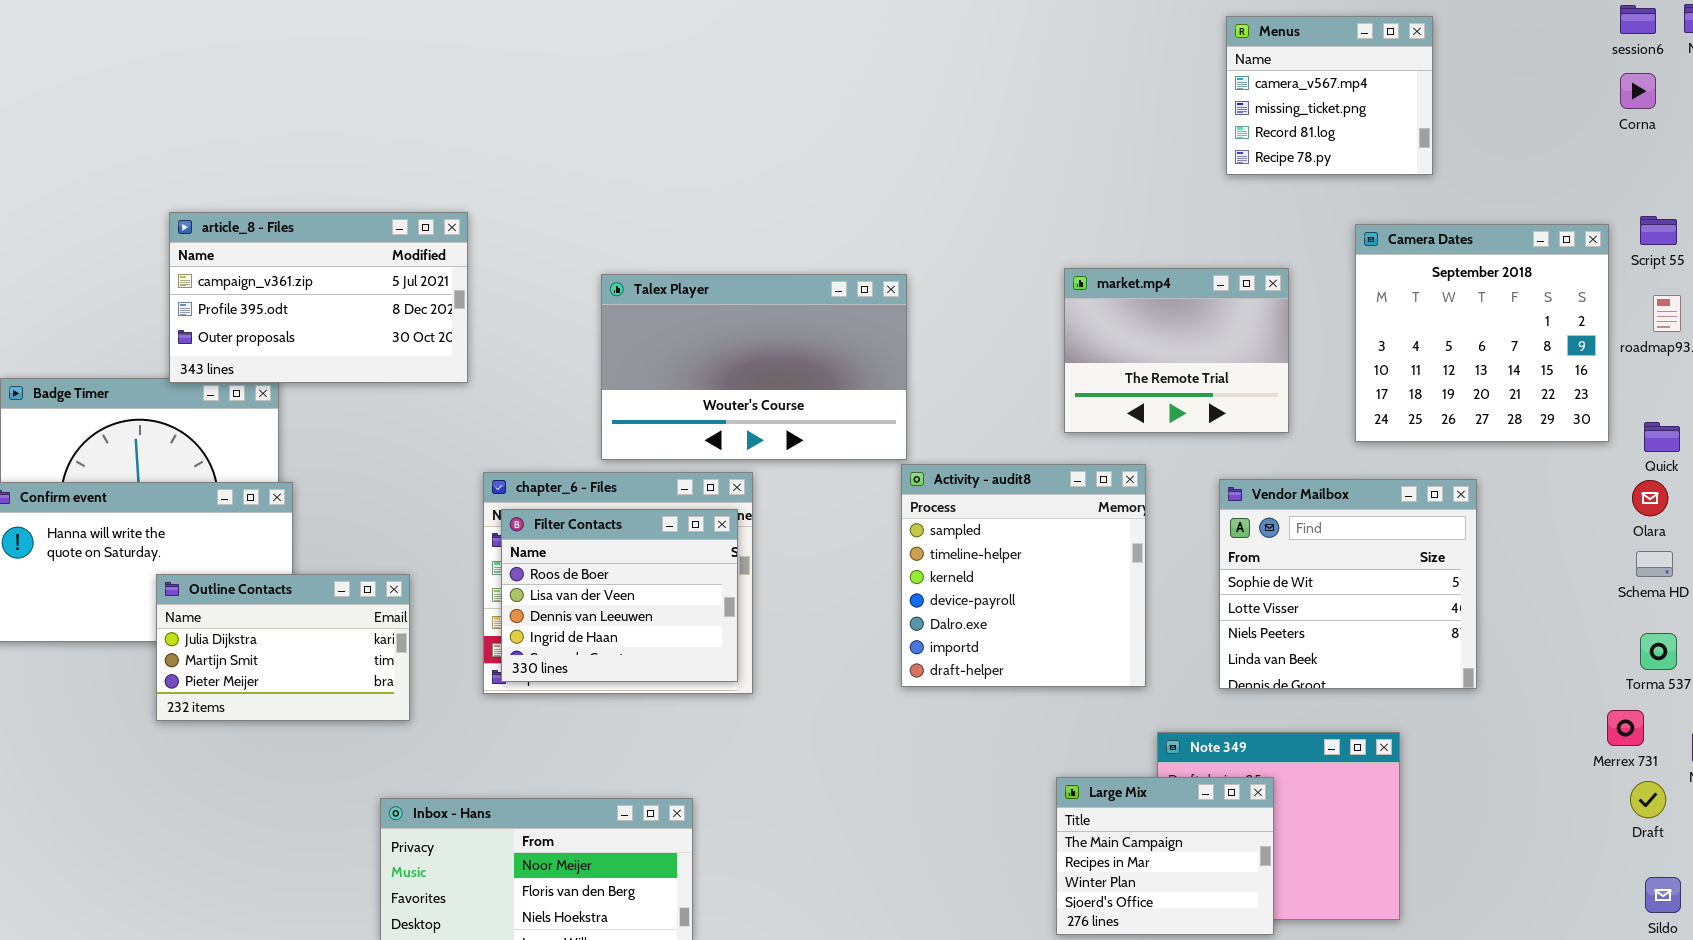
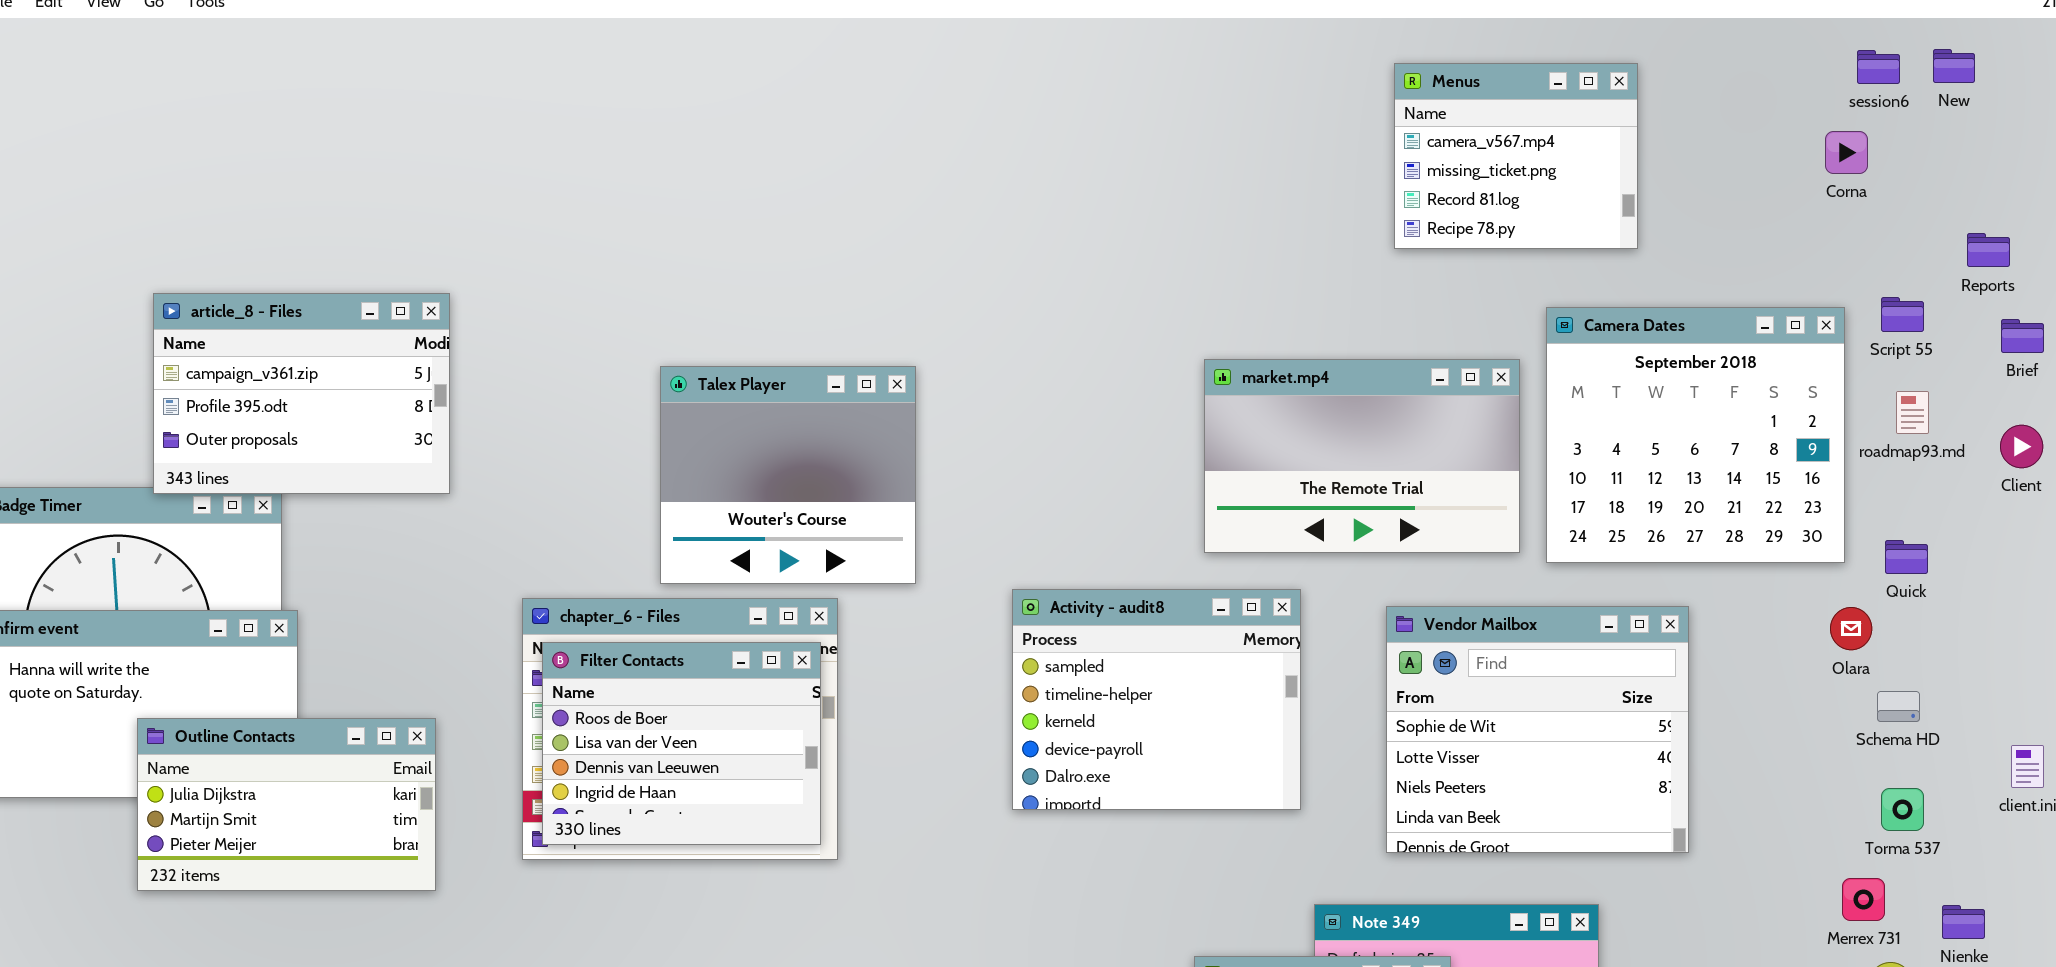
Corna: [1620,73,1656,109] -> [1825,131,1868,174], moved
article_8 - Files: [169,212,468,383] -> [153,293,450,494], resized
market.mp4: [1064,268,1289,433] -> [1204,359,1520,553], resized
Talex Player: [601,274,907,460] -> [660,366,916,584], resized
Activity - audit8: [901,464,1146,687] -> [1012,589,1301,810], resized
Olara: [1632,480,1668,516] -> [1830,607,1872,650], moved

